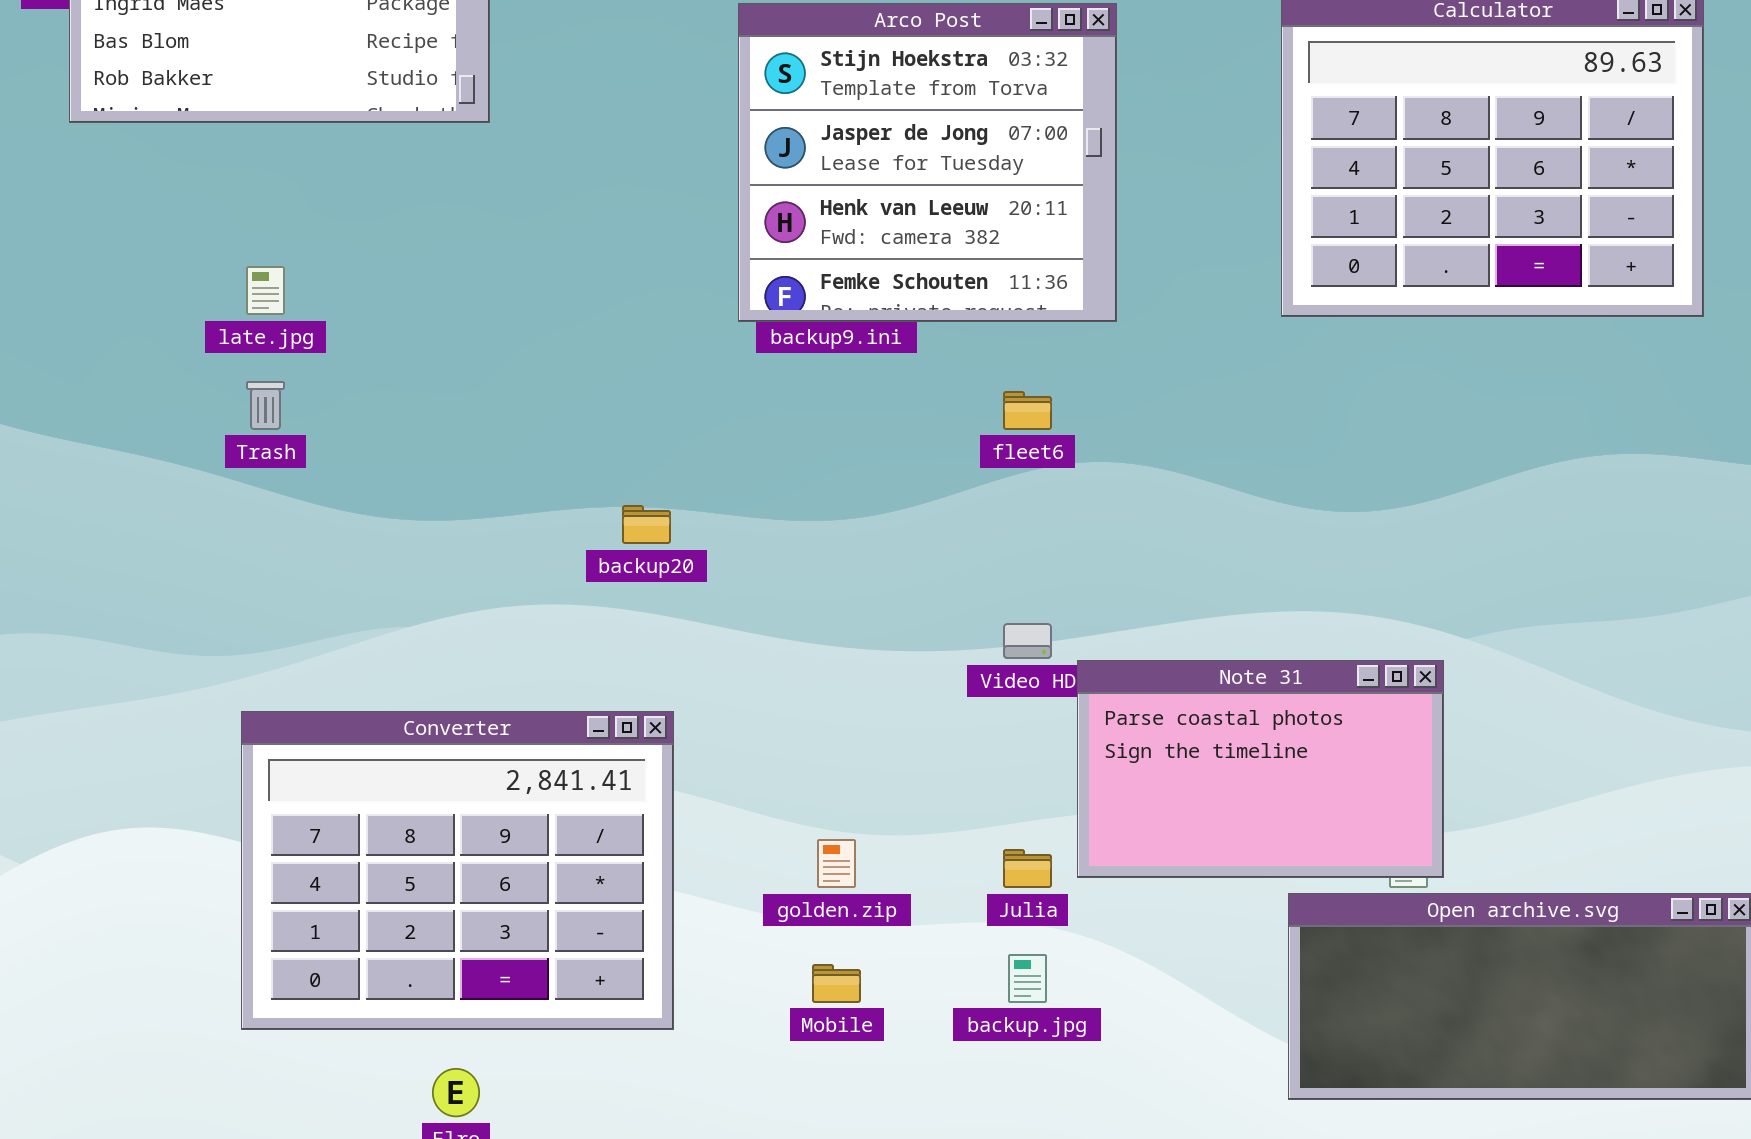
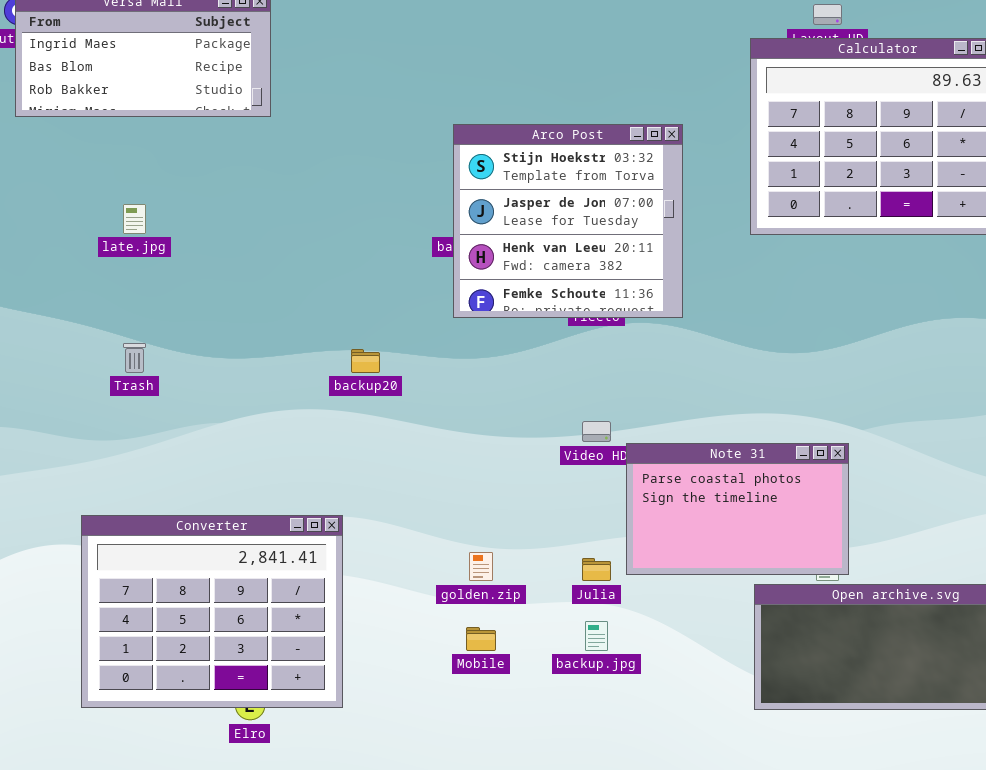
Arco Post: [738,3,1117,322] -> [453,124,683,318], moved
Trash: [246,381,285,430] -> [123,343,146,373], moved
Converter: [241,711,674,1030] -> [81,515,343,708], moved

